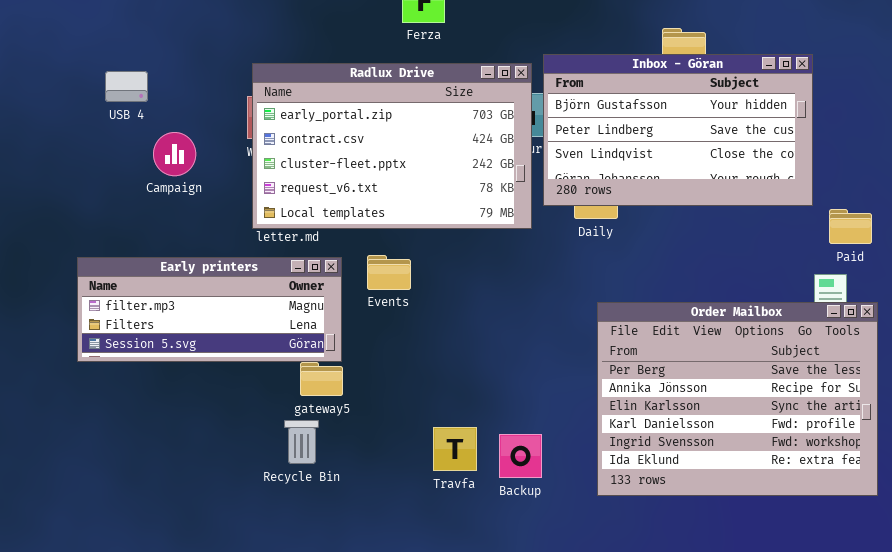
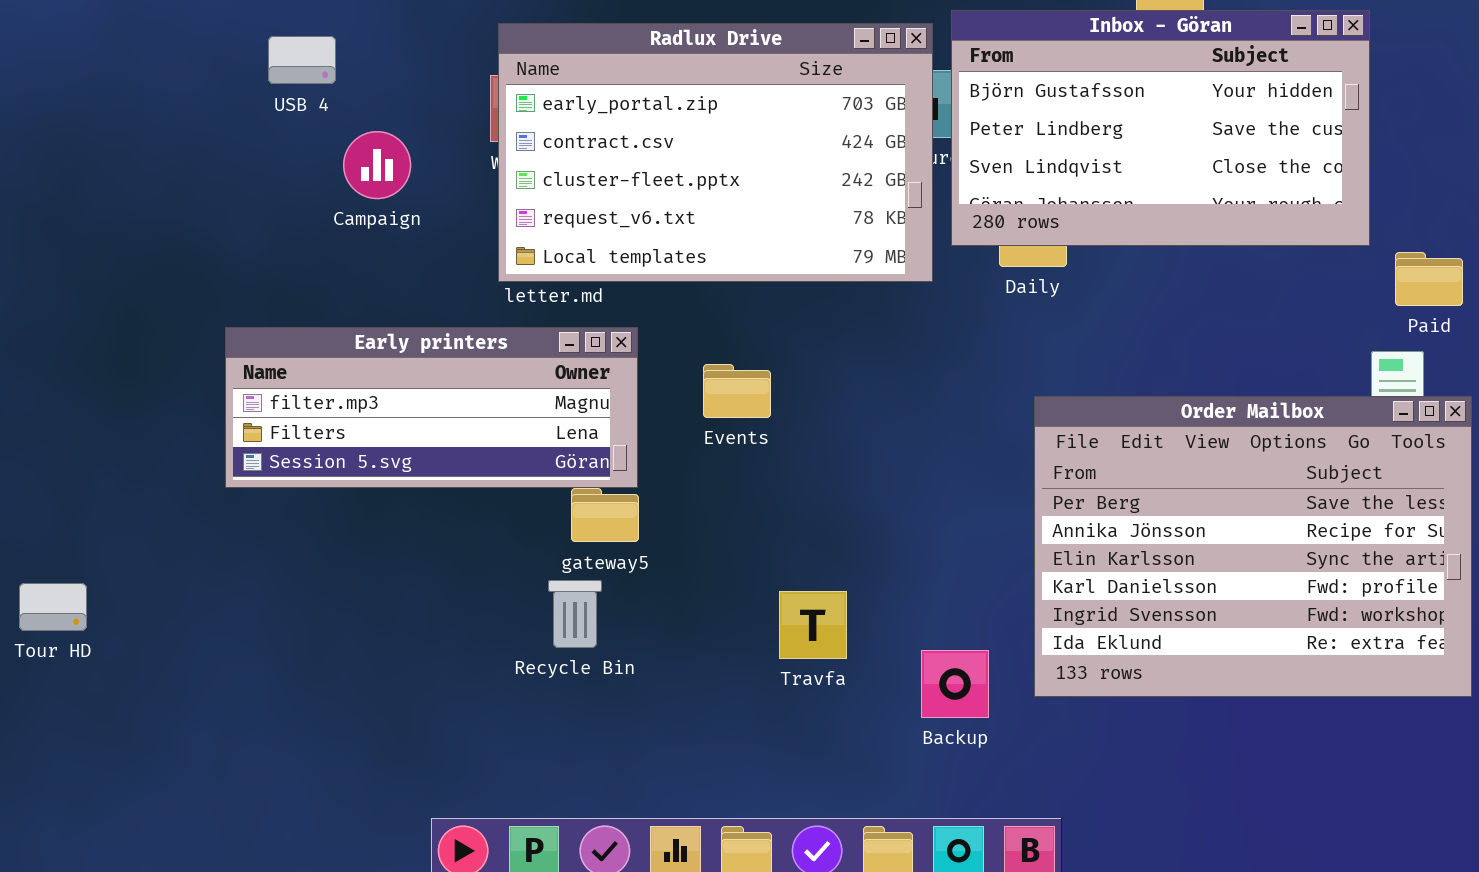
Events: [367,255,411,290] -> [703,364,771,418], moved
Backup: [499,434,542,478] -> [921,650,989,718], moved

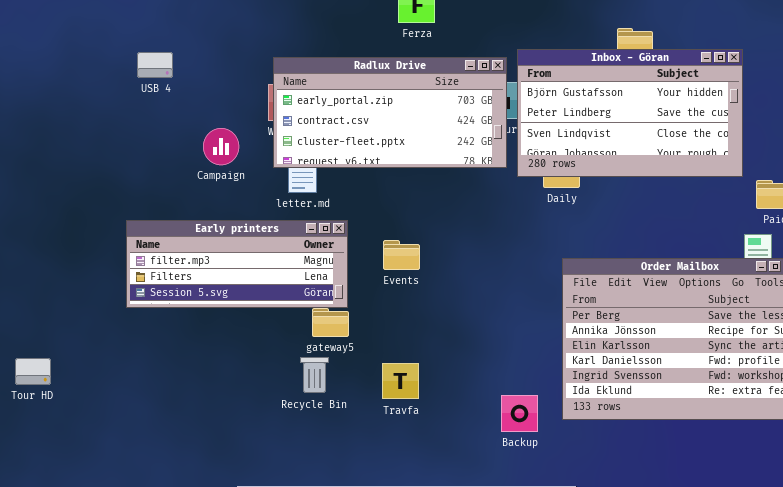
Radlux Drive: [498,23,933,282] -> [273,57,507,168], resized
USB 4: [268,36,336,84] -> [137,52,173,78], moved
Campaign: [343,131,411,199] -> [203,128,239,165], moved
Travfa: [779,591,847,659] -> [382,363,419,399], moved

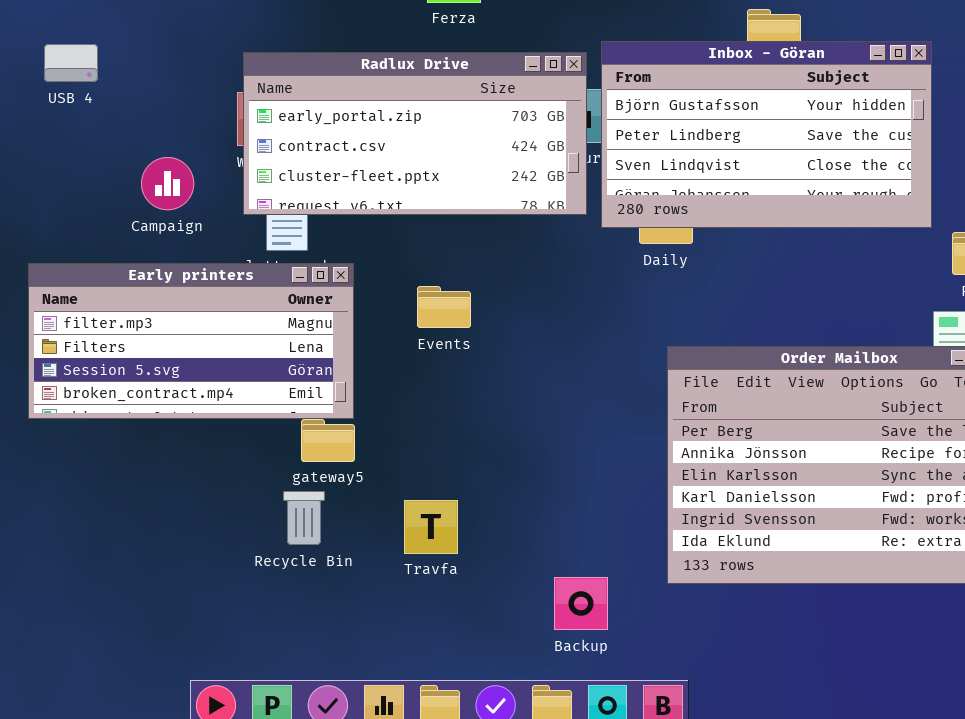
Early printers: [126,220,348,308] -> [28,263,354,419], resized
Events: [383,240,420,270] -> [417,286,471,328], moved
Backup: [501,395,538,432] -> [554,577,608,630], moved

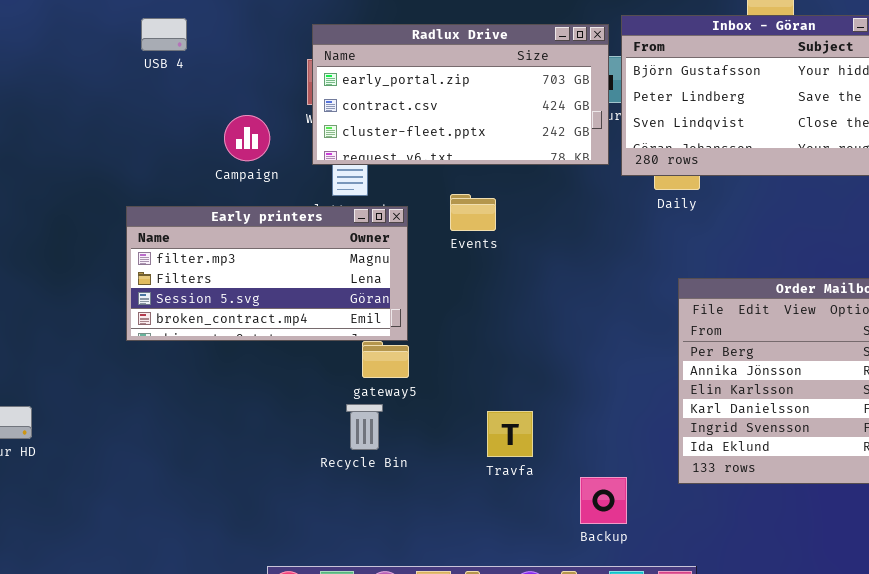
Events: [417,286,471,328] -> [450,194,496,231], moved
Travfa: [404,500,458,554] -> [487,411,533,457], moved

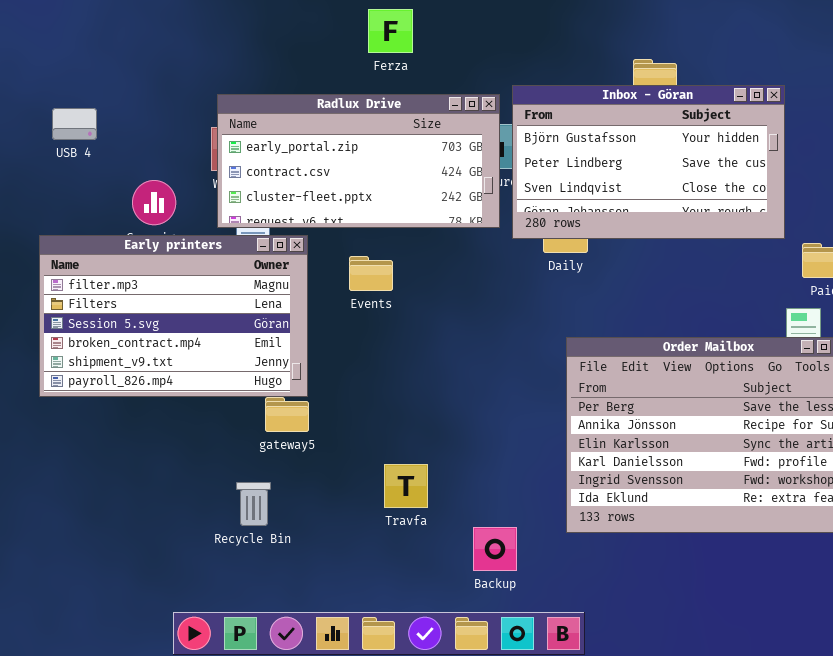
USB 4: [141,18,187,51] -> [52,108,97,140], moved
Early printers: [126,206,408,341] -> [39,235,308,397], resized
Recycle Bin: [346,404,383,450] -> [236,482,271,526], moved

